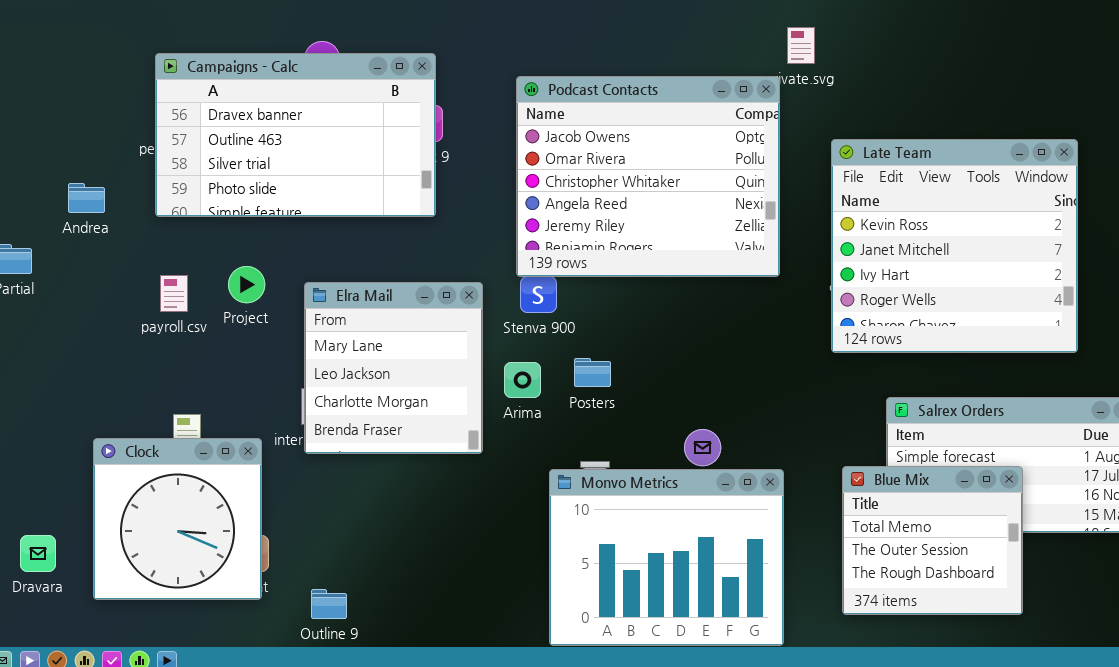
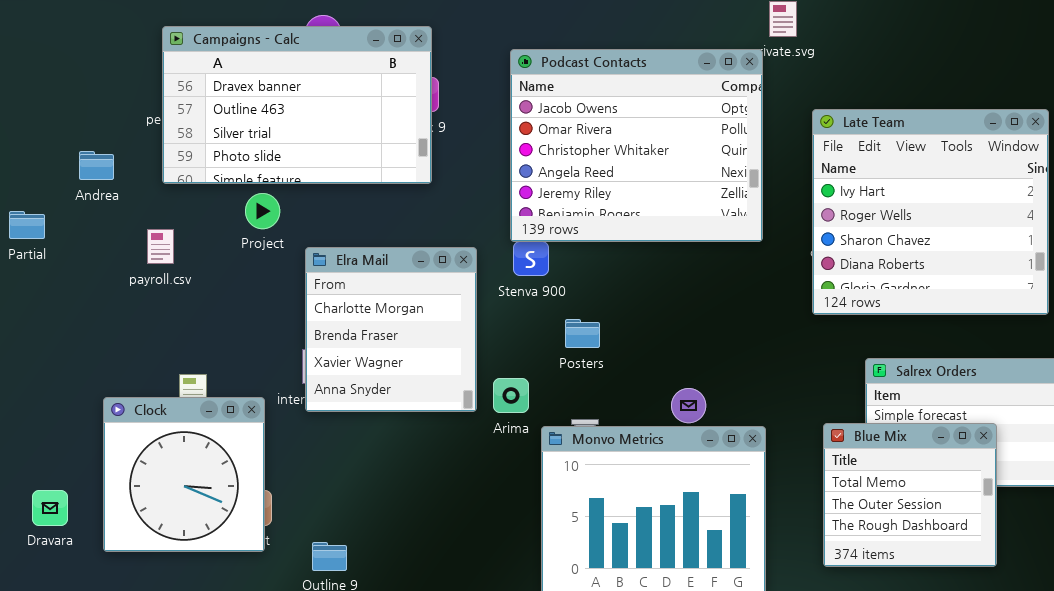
Late Team: [831,139,1078,353] -> [812,109,1049,315], scrolled down 2 rows
Project: [228,266,265,303] -> [245,193,280,229], moved
payroll.csv: [160,275,188,312] -> [147,229,174,264], moved
Elra Mail: [304,282,483,454] -> [305,247,477,412], scrolled down 2 rows
Arima: [504,362,541,398] -> [493,378,529,413], moved

